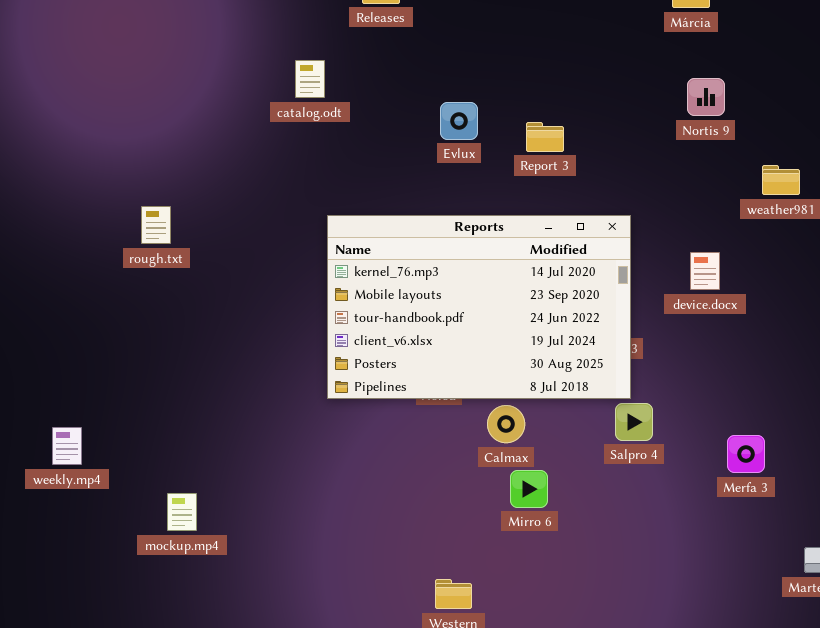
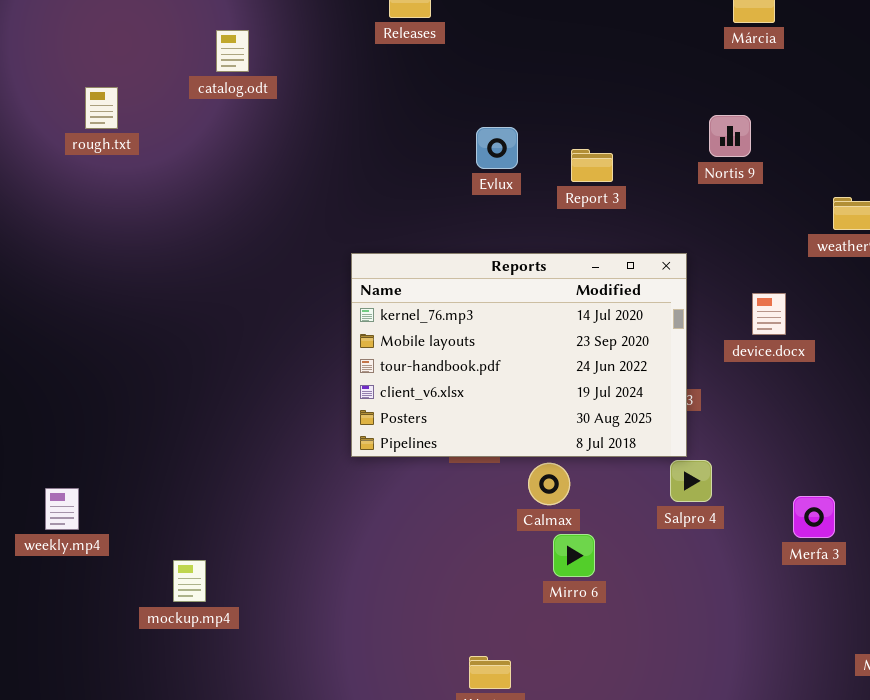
catalog.odt: [295,60,325,98] -> [216,30,249,72], moved
Nortis 9: [687,78,725,116] -> [709,115,751,157], moved
rough.txt: [141,206,171,244] -> [85,87,118,129], moved

